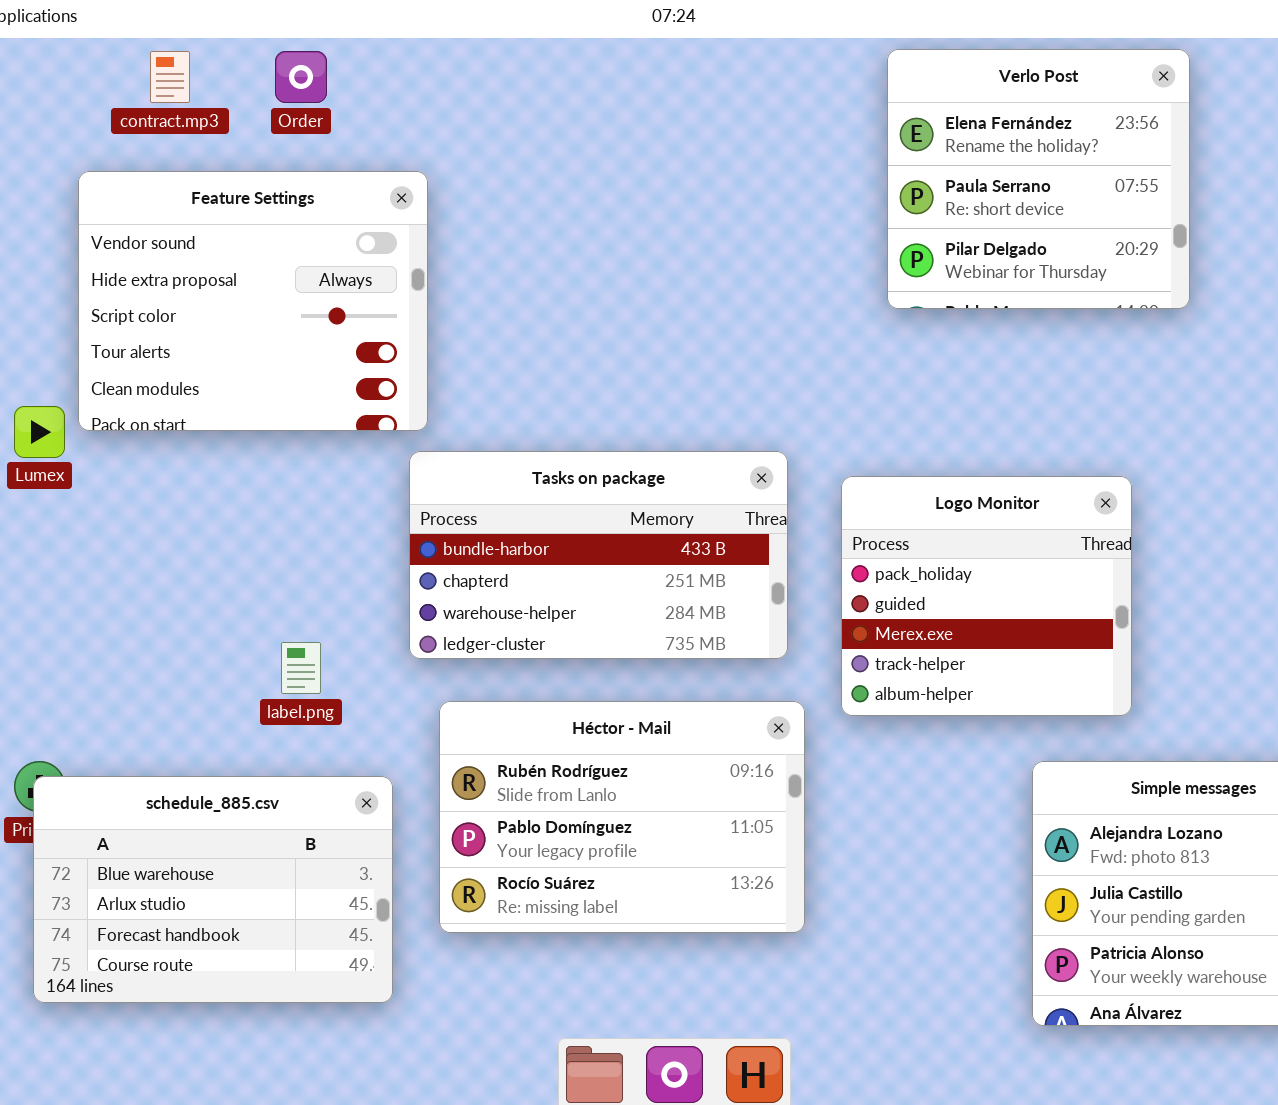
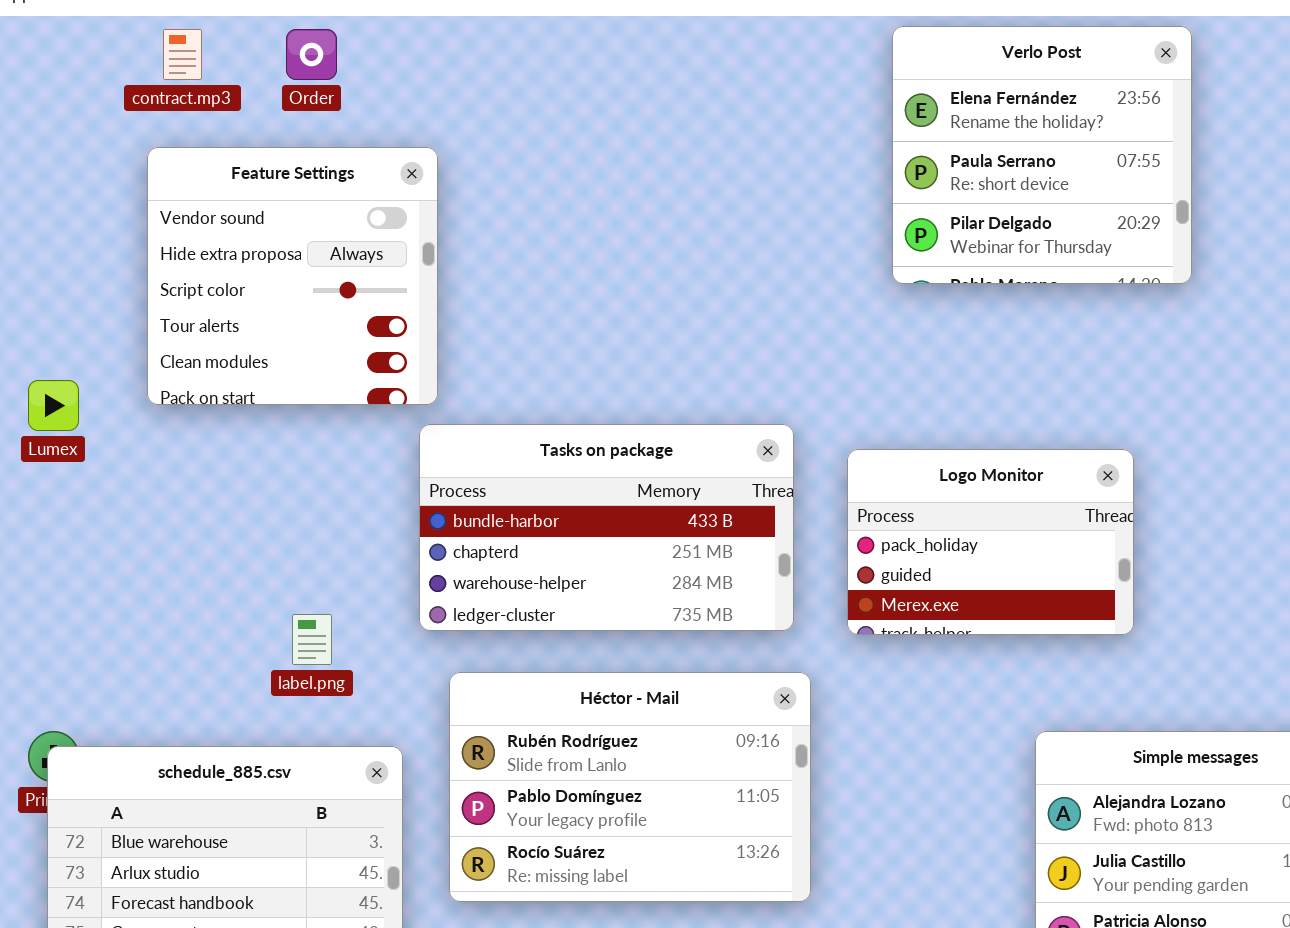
Feature Settings: [78,171,428,431] -> [147,147,438,405], resized
Logo Monitor: [841,476,1132,716] -> [847,449,1134,635], resized

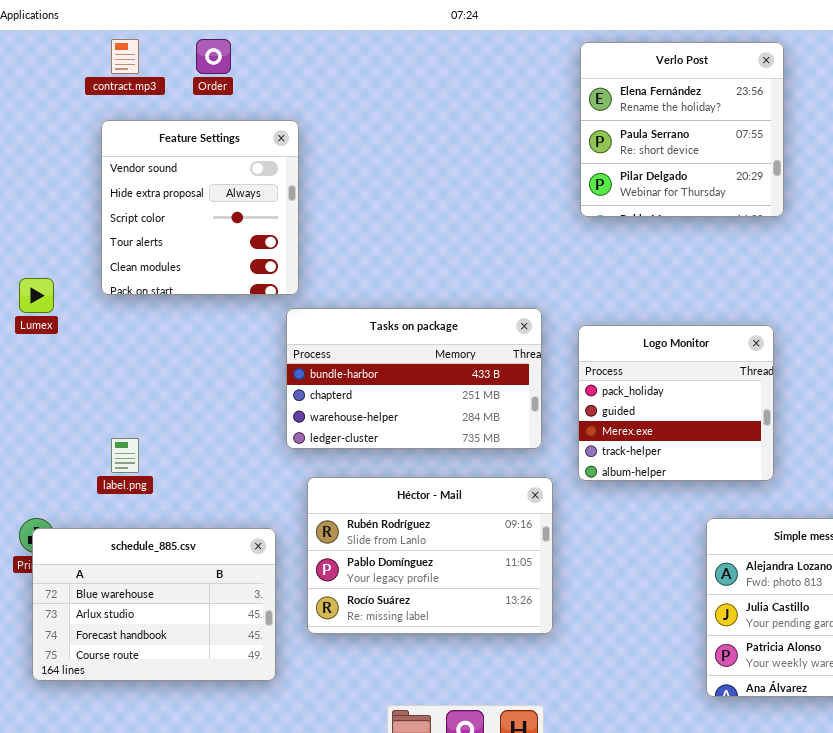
Verlo Post: [892,26,1192,284] -> [580,42,784,217], moved
Logo Monitor: [847,449,1134,635] -> [578,325,774,481], resized
label.png: [292,614,332,665] -> [111,438,139,473], moved

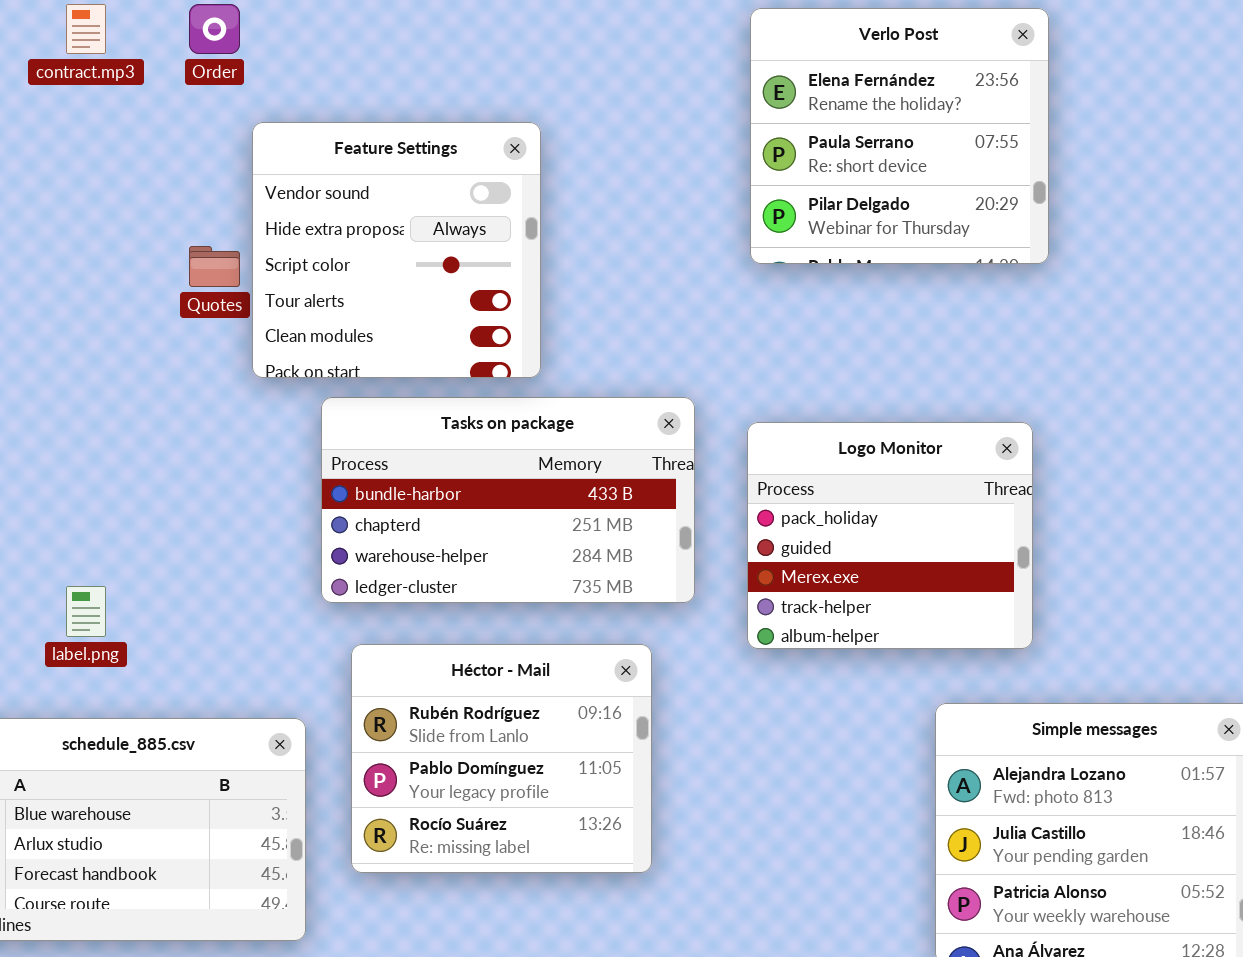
Feature Settings: [101,120,299,295] -> [252,122,541,378], moved
Héctor - Mail: [307,477,553,634] -> [351,644,652,873], resized

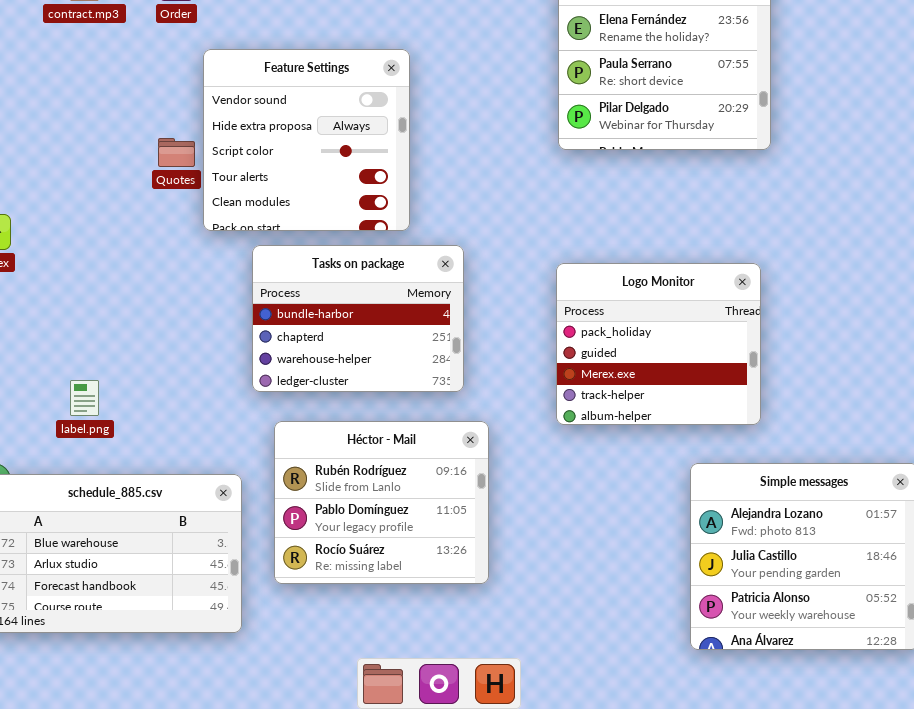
Tasks on package: [321,397,695,603] -> [252,245,464,392], resized

